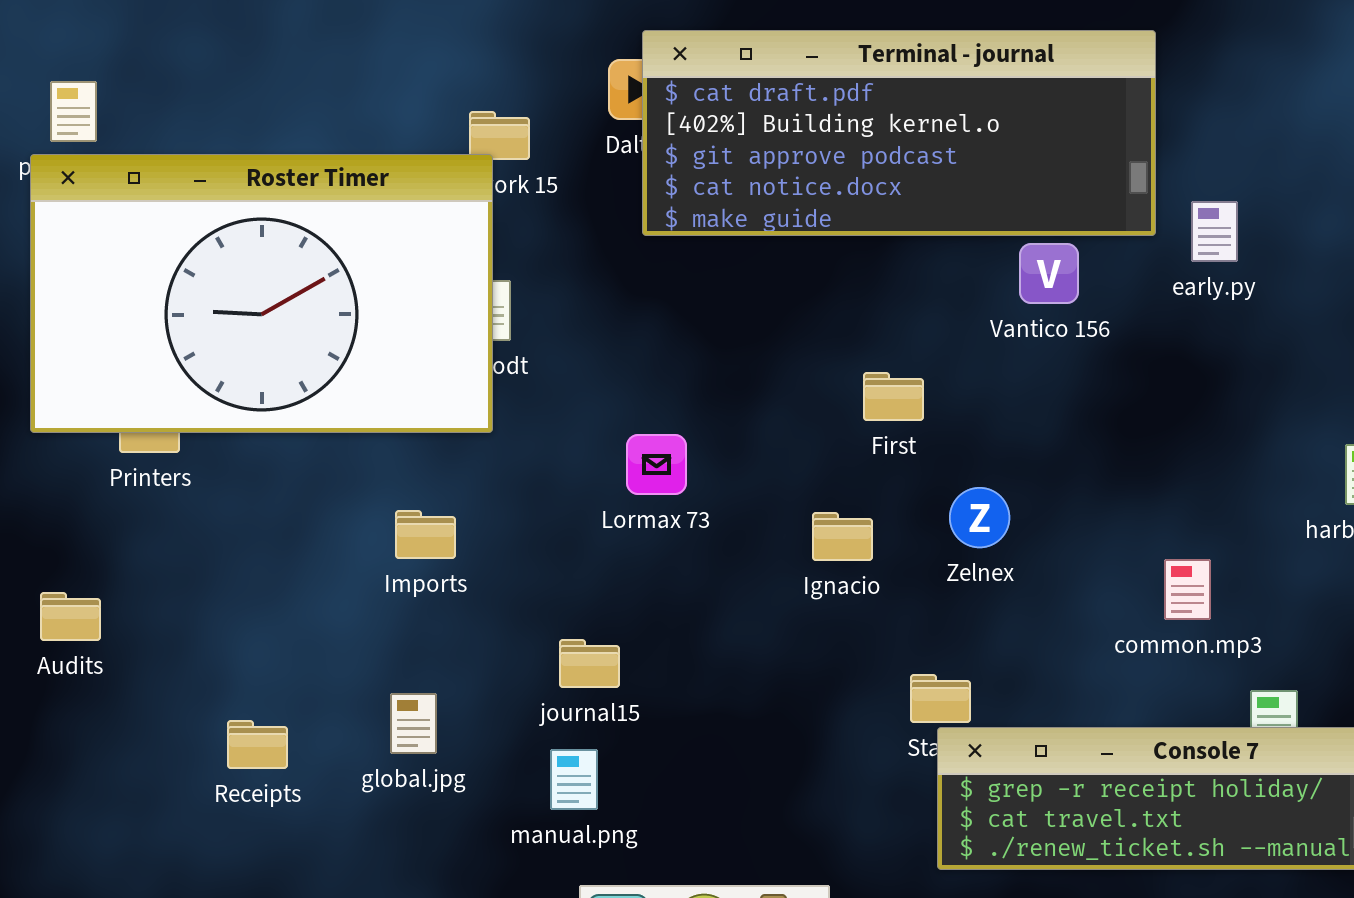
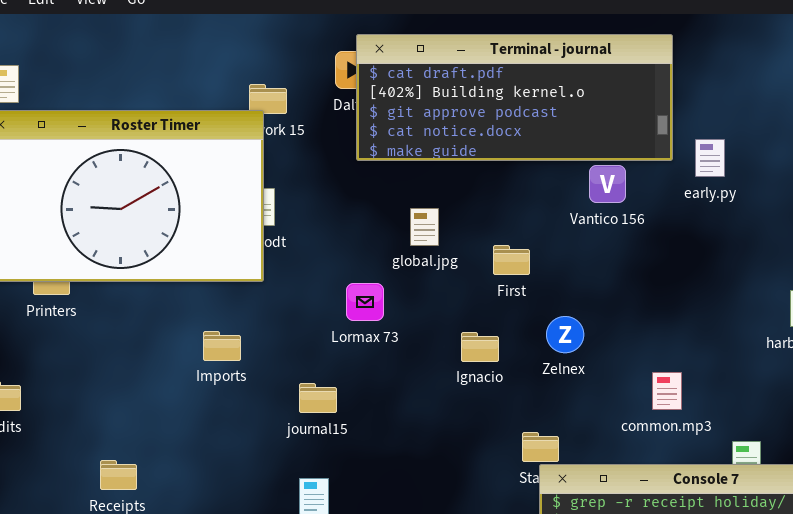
common.mp3: [1164,559,1211,620] -> [652,372,682,410], moved
journal15: [559,639,620,688] -> [299,383,337,413], moved
global.jpg: [390,693,437,754] -> [410,208,439,246], moved

